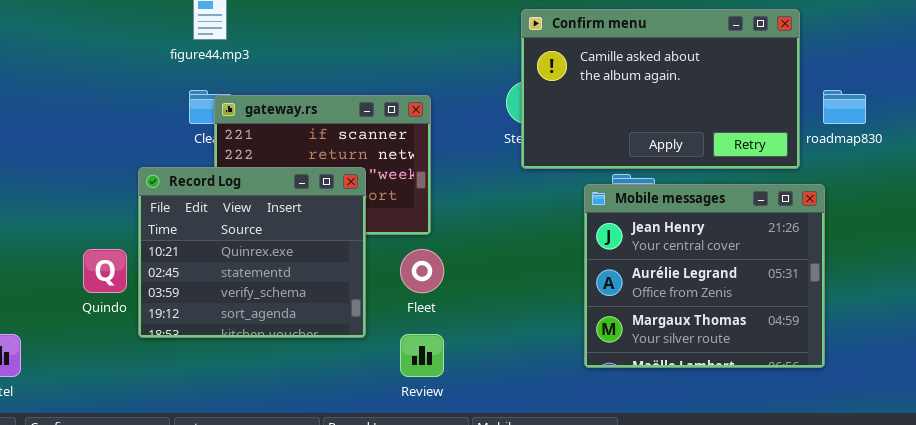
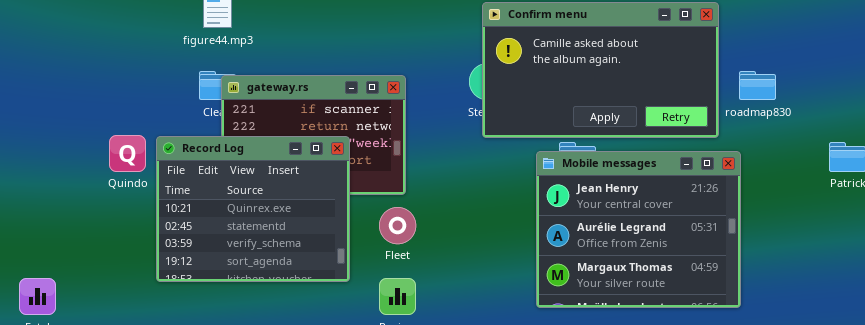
Quindo: [83,249,127,293] -> [109,135,146,172], moved

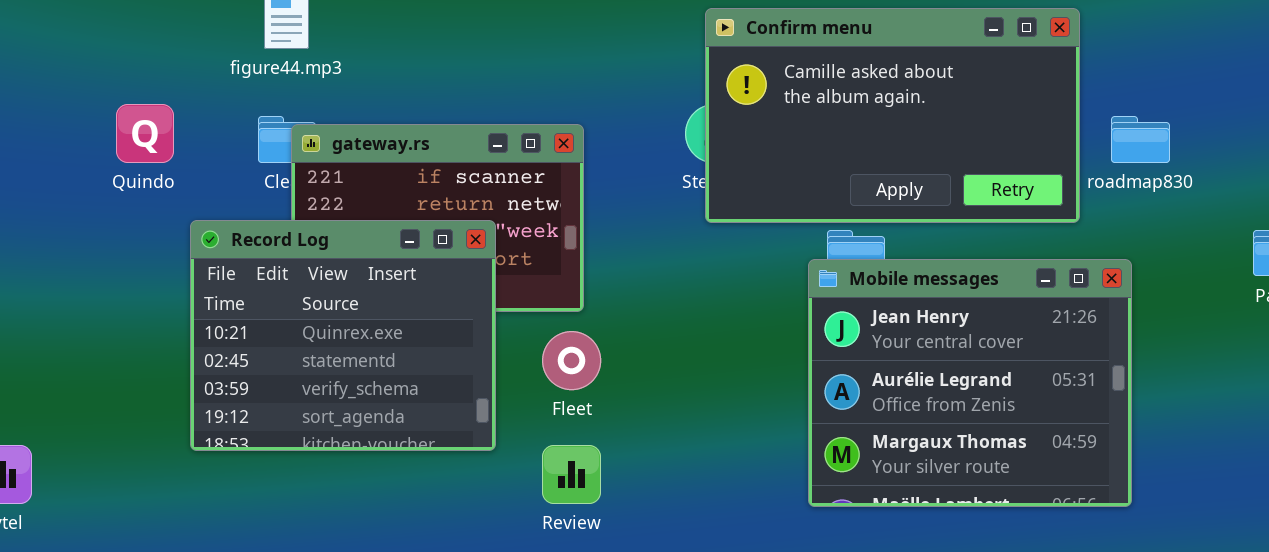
Quindo: [109,135,146,172] -> [116,104,174,163], moved
Mobile messages: [536,151,741,308] -> [808,259,1132,507], moved

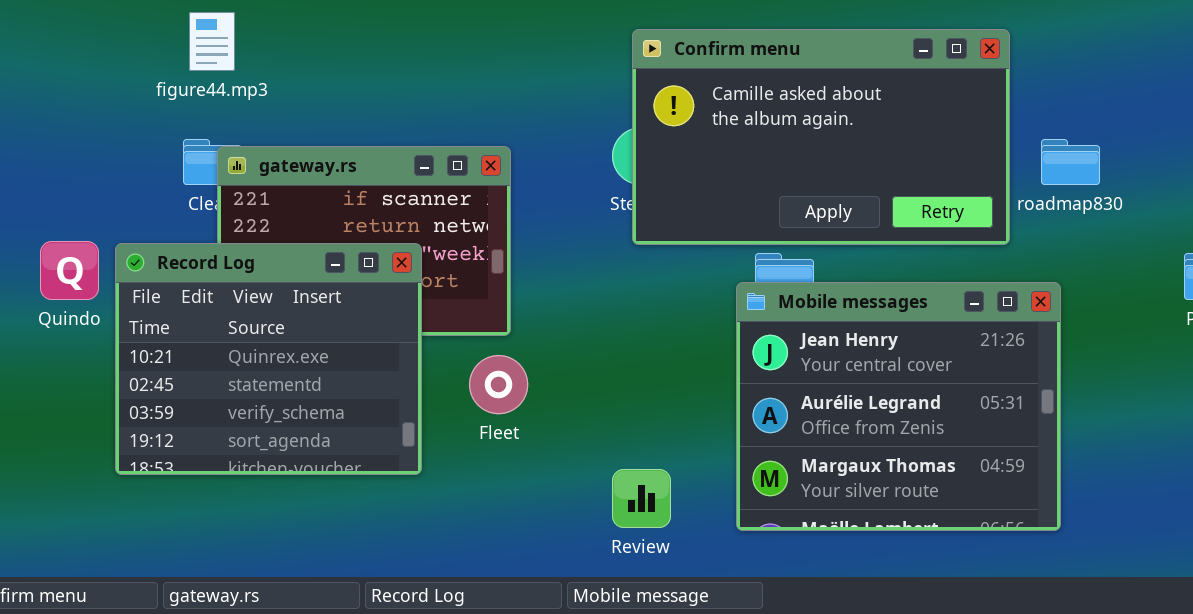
Quindo: [116,104,174,163] -> [40,241,99,300], moved
Review: [542,445,601,504] -> [612,469,671,528], moved

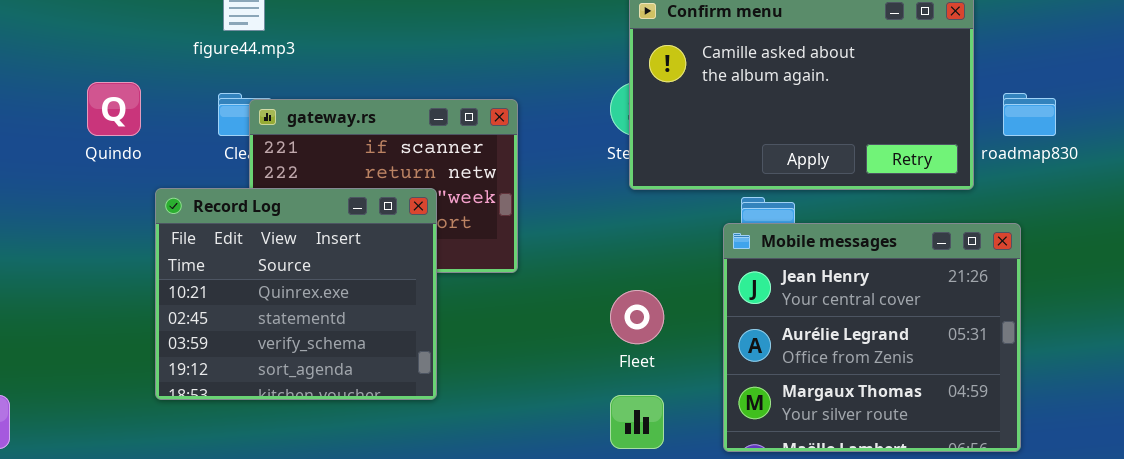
Quindo: [40,241,99,300] -> [87,82,141,136], moved
Fleet: [469,355,528,414] -> [610,290,664,344], moved

